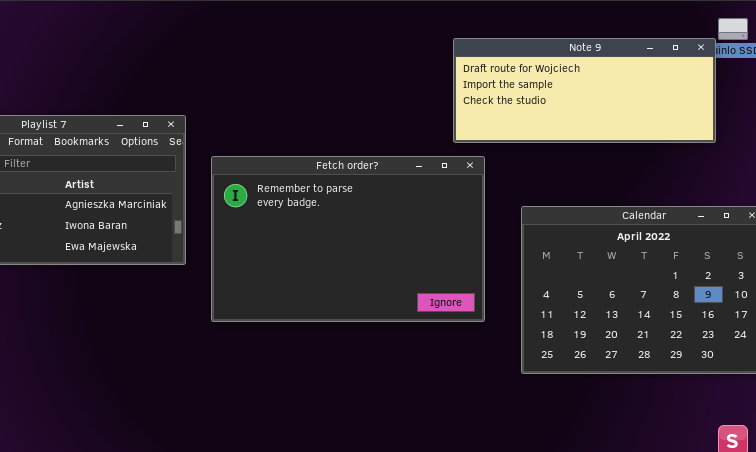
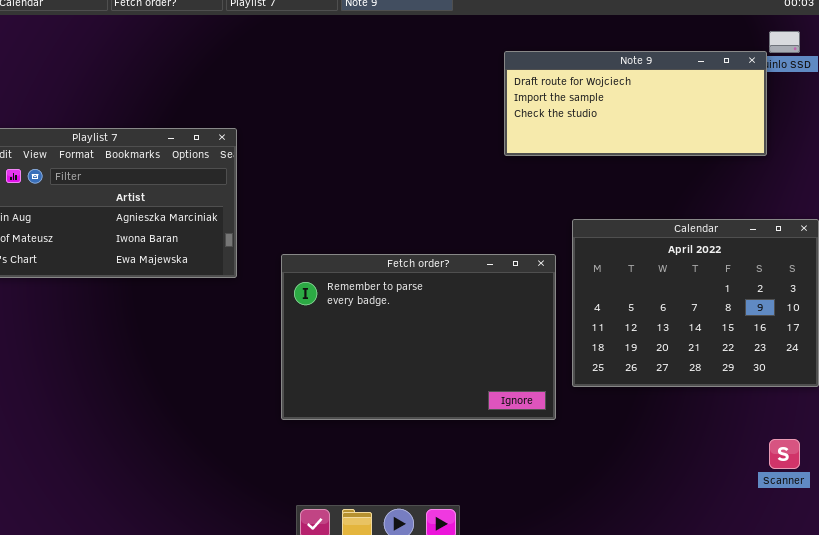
Fetch order?: [211,156,485,322] -> [281,254,556,420], moved

